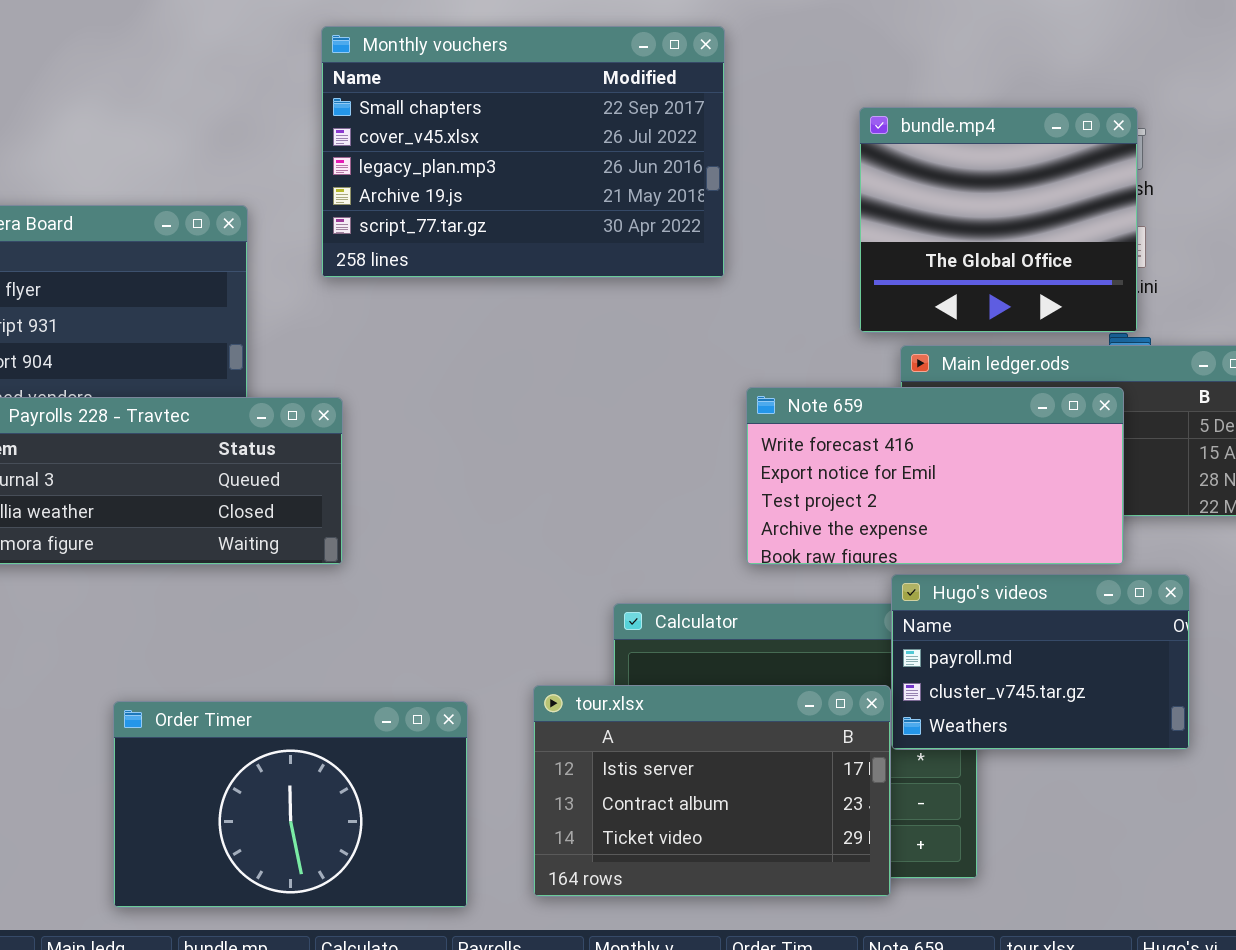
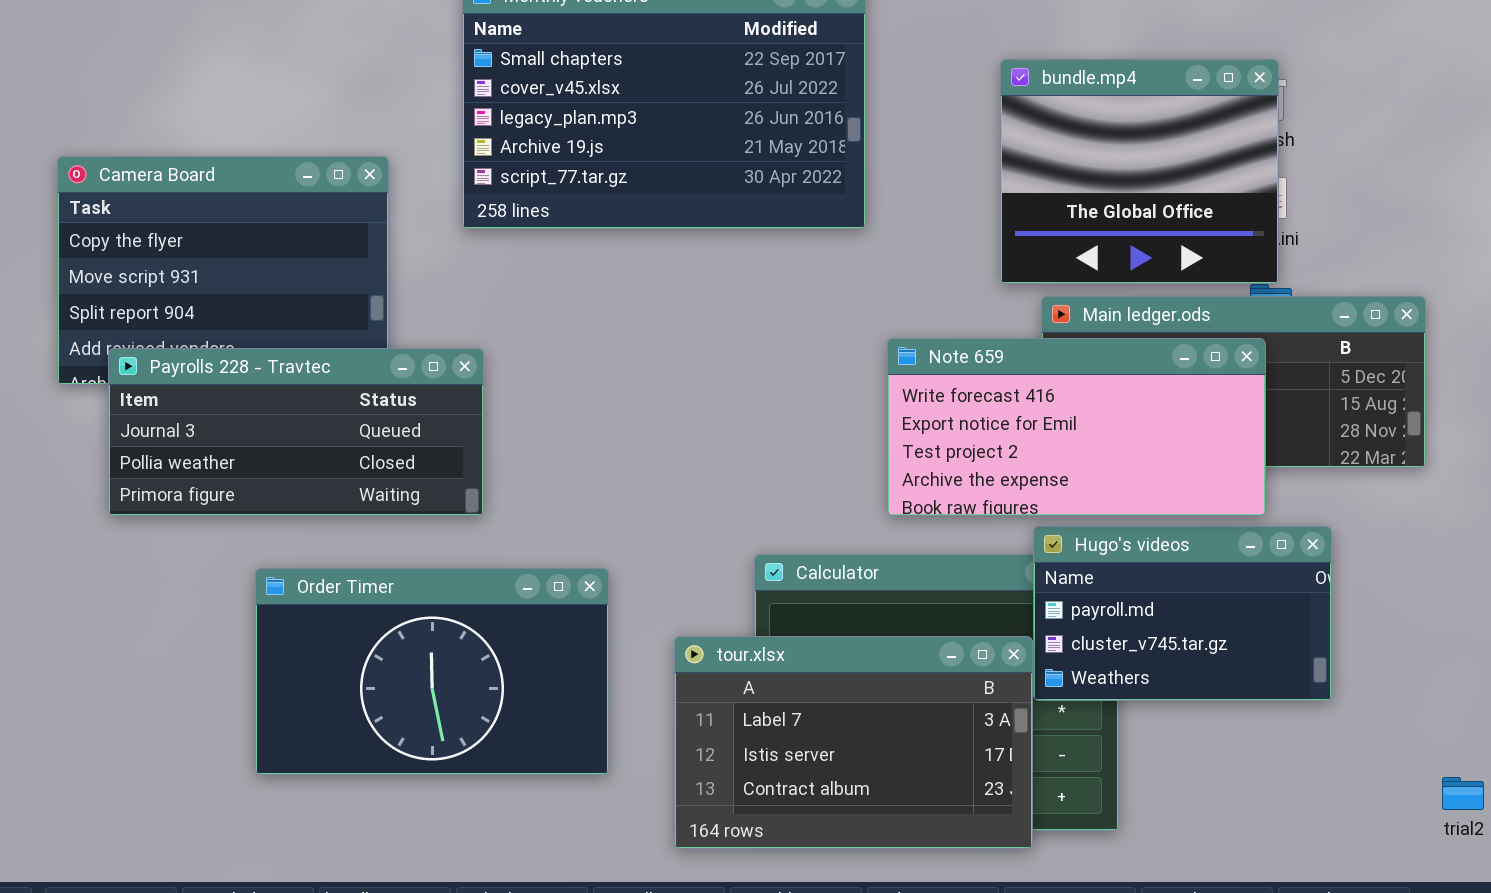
tour.xlsx: [533,685,891,897] -> [674,636,1033,849], scrolled up 1 row
Order Timer: [113,701,468,908] -> [255,568,609,775], moved

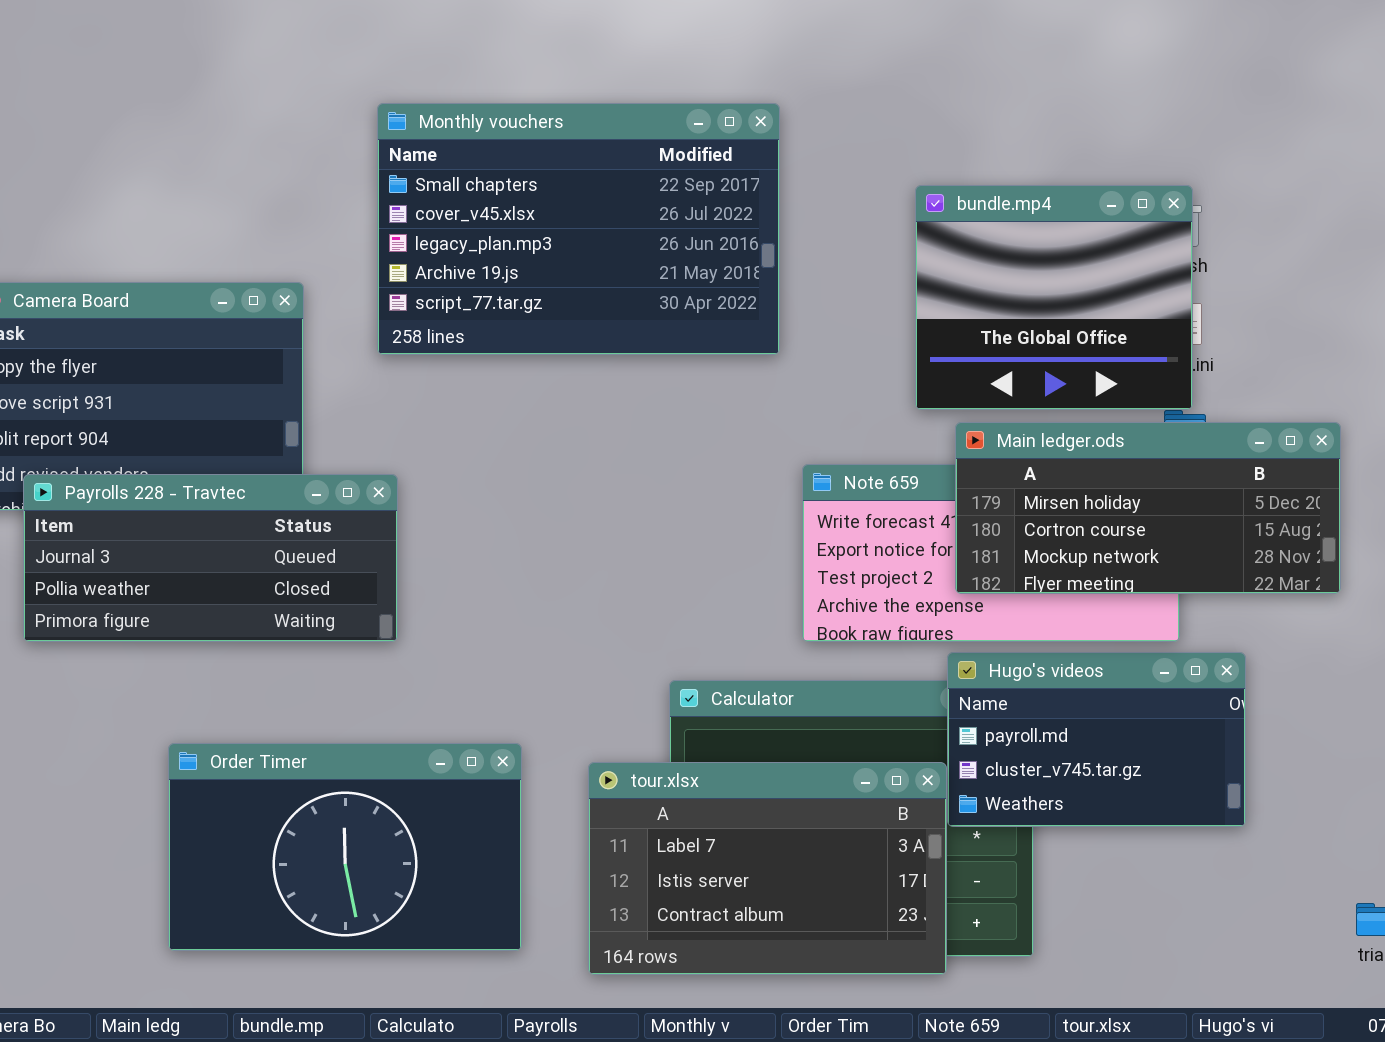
Main ledger.ods: [1041,296,1426,468] -> [955,422,1341,594], raised
Order Timer: [255,568,609,775] -> [168,743,522,951], moved

